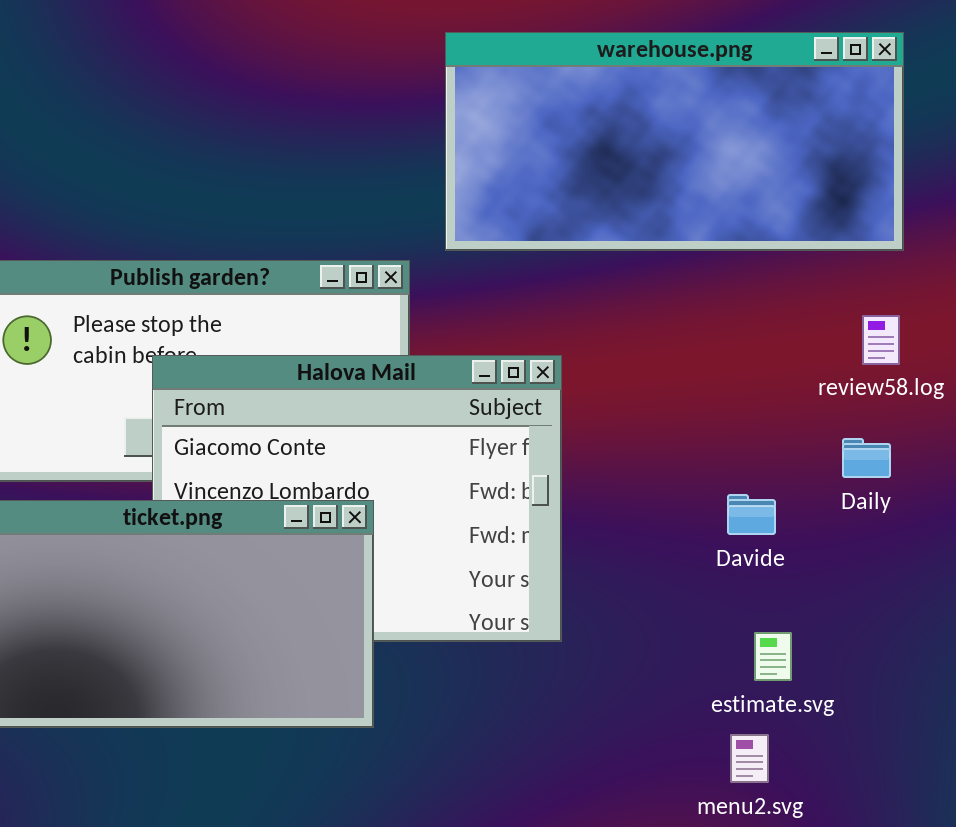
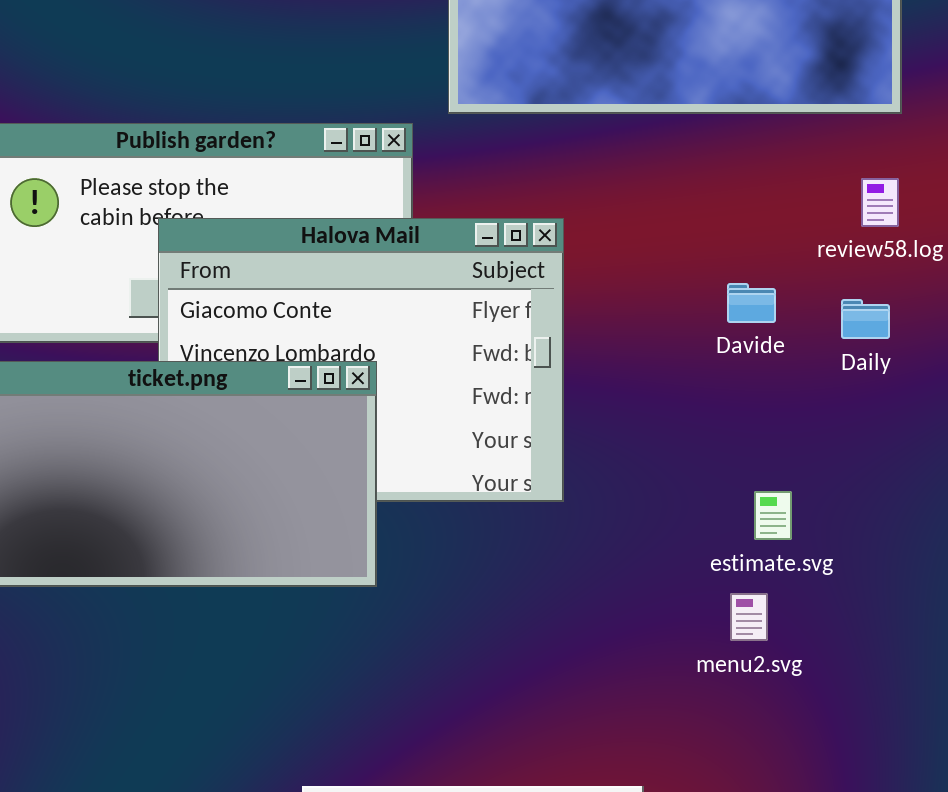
Davide: [727,494,776,535] -> [727,283,776,323], moved

